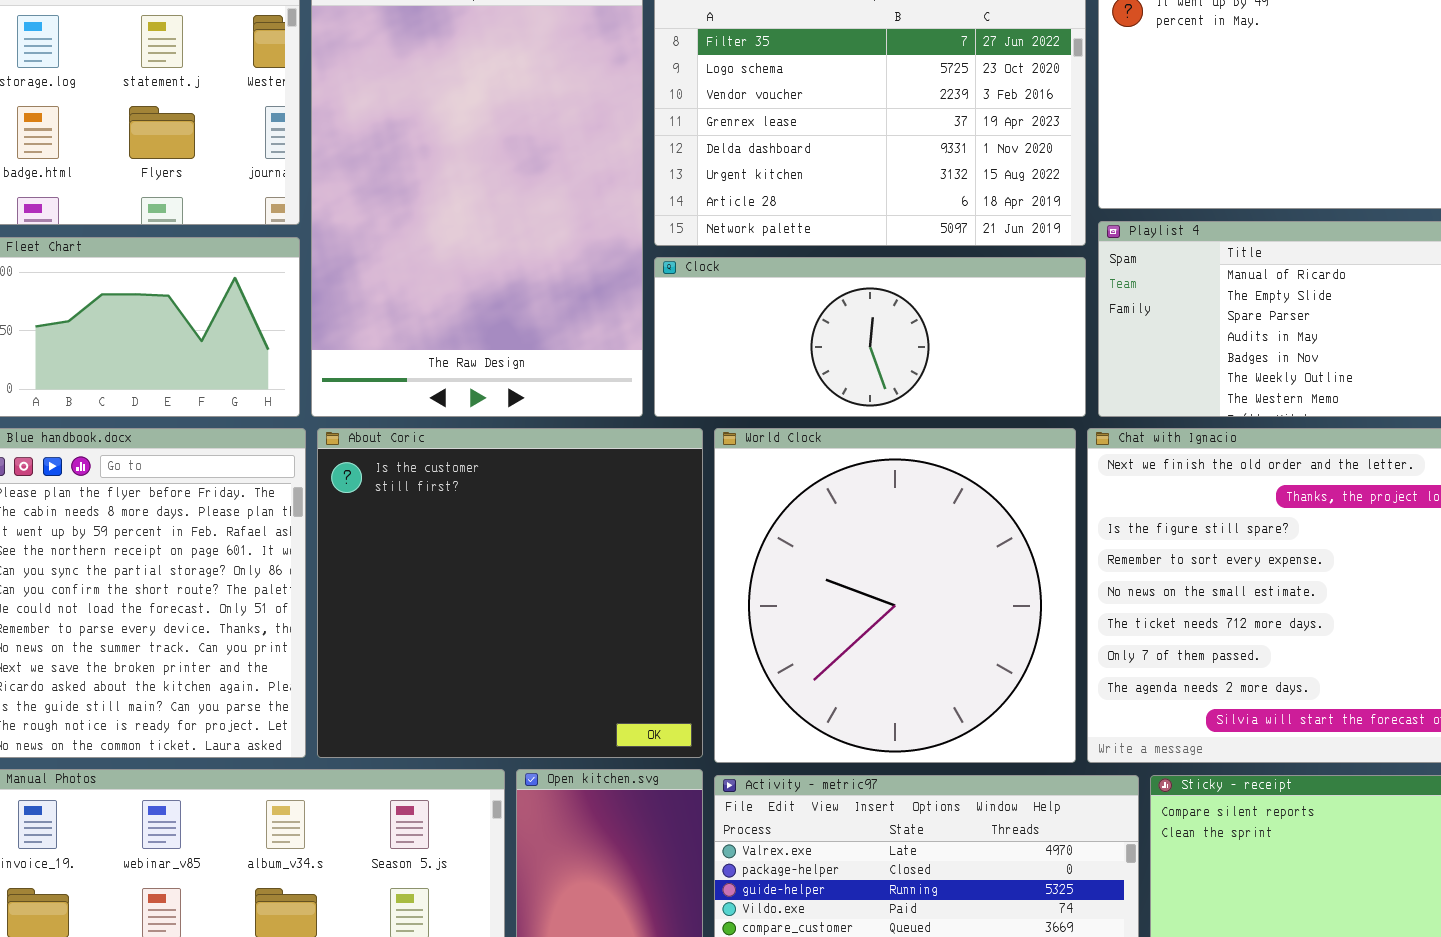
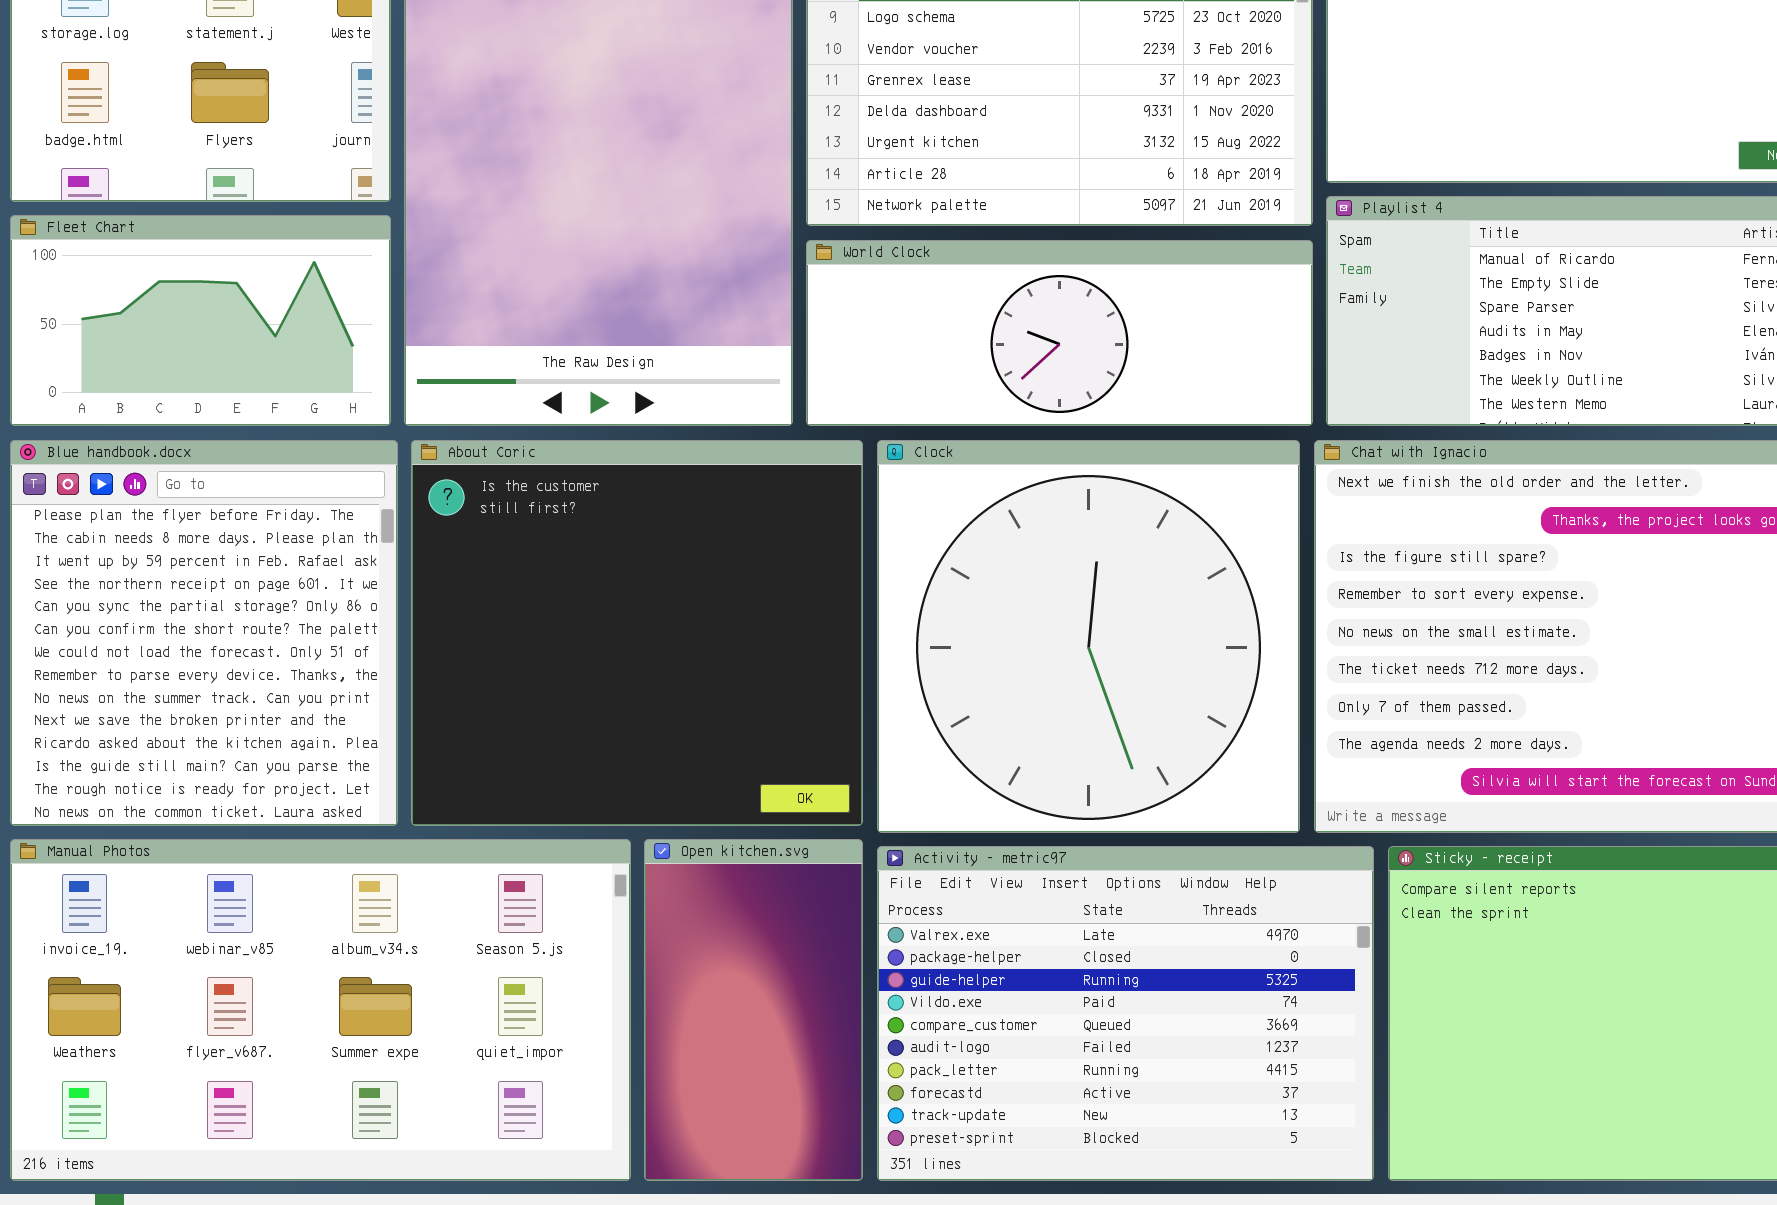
Clock: [654,257,1086,417] -> [877,440,1300,833], moved, resized
World Clock: [714,428,1076,763] -> [806,240,1313,426], moved, resized

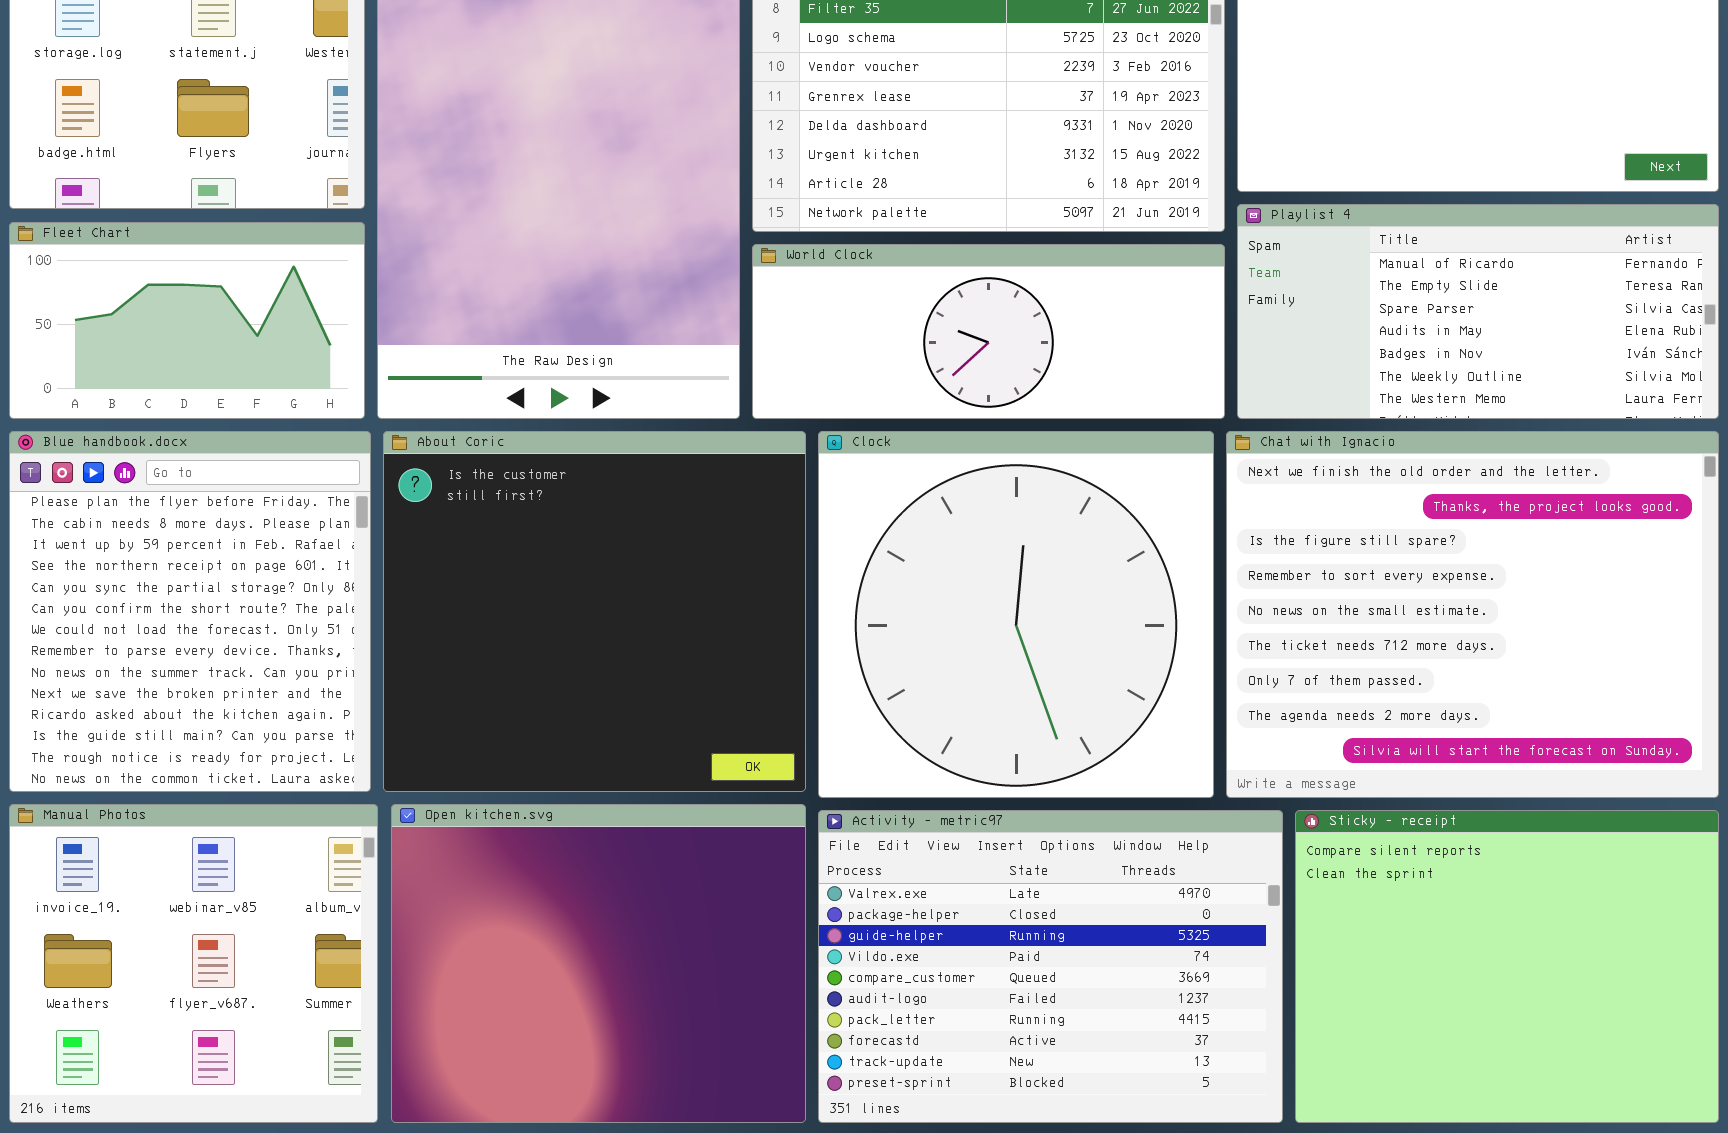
Manual Photos: [10,839,631,1181] -> [9,804,378,1123], resized
Open kitchen.svg: [644,839,863,1181] -> [391,804,806,1123], resized

